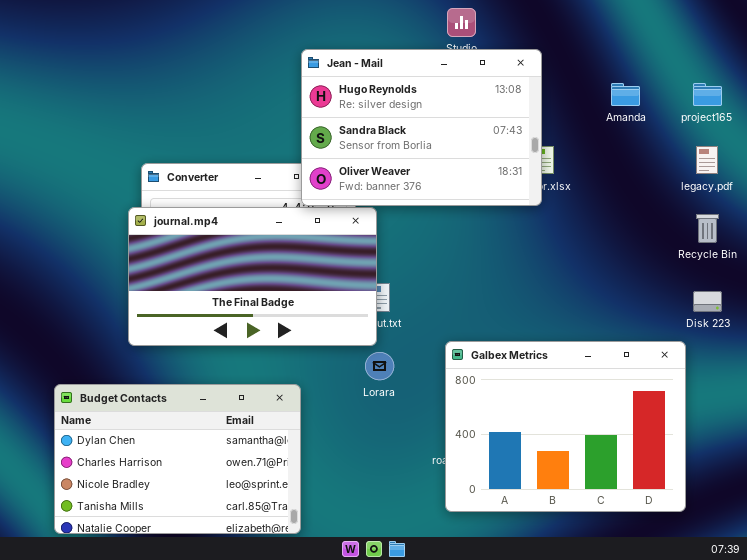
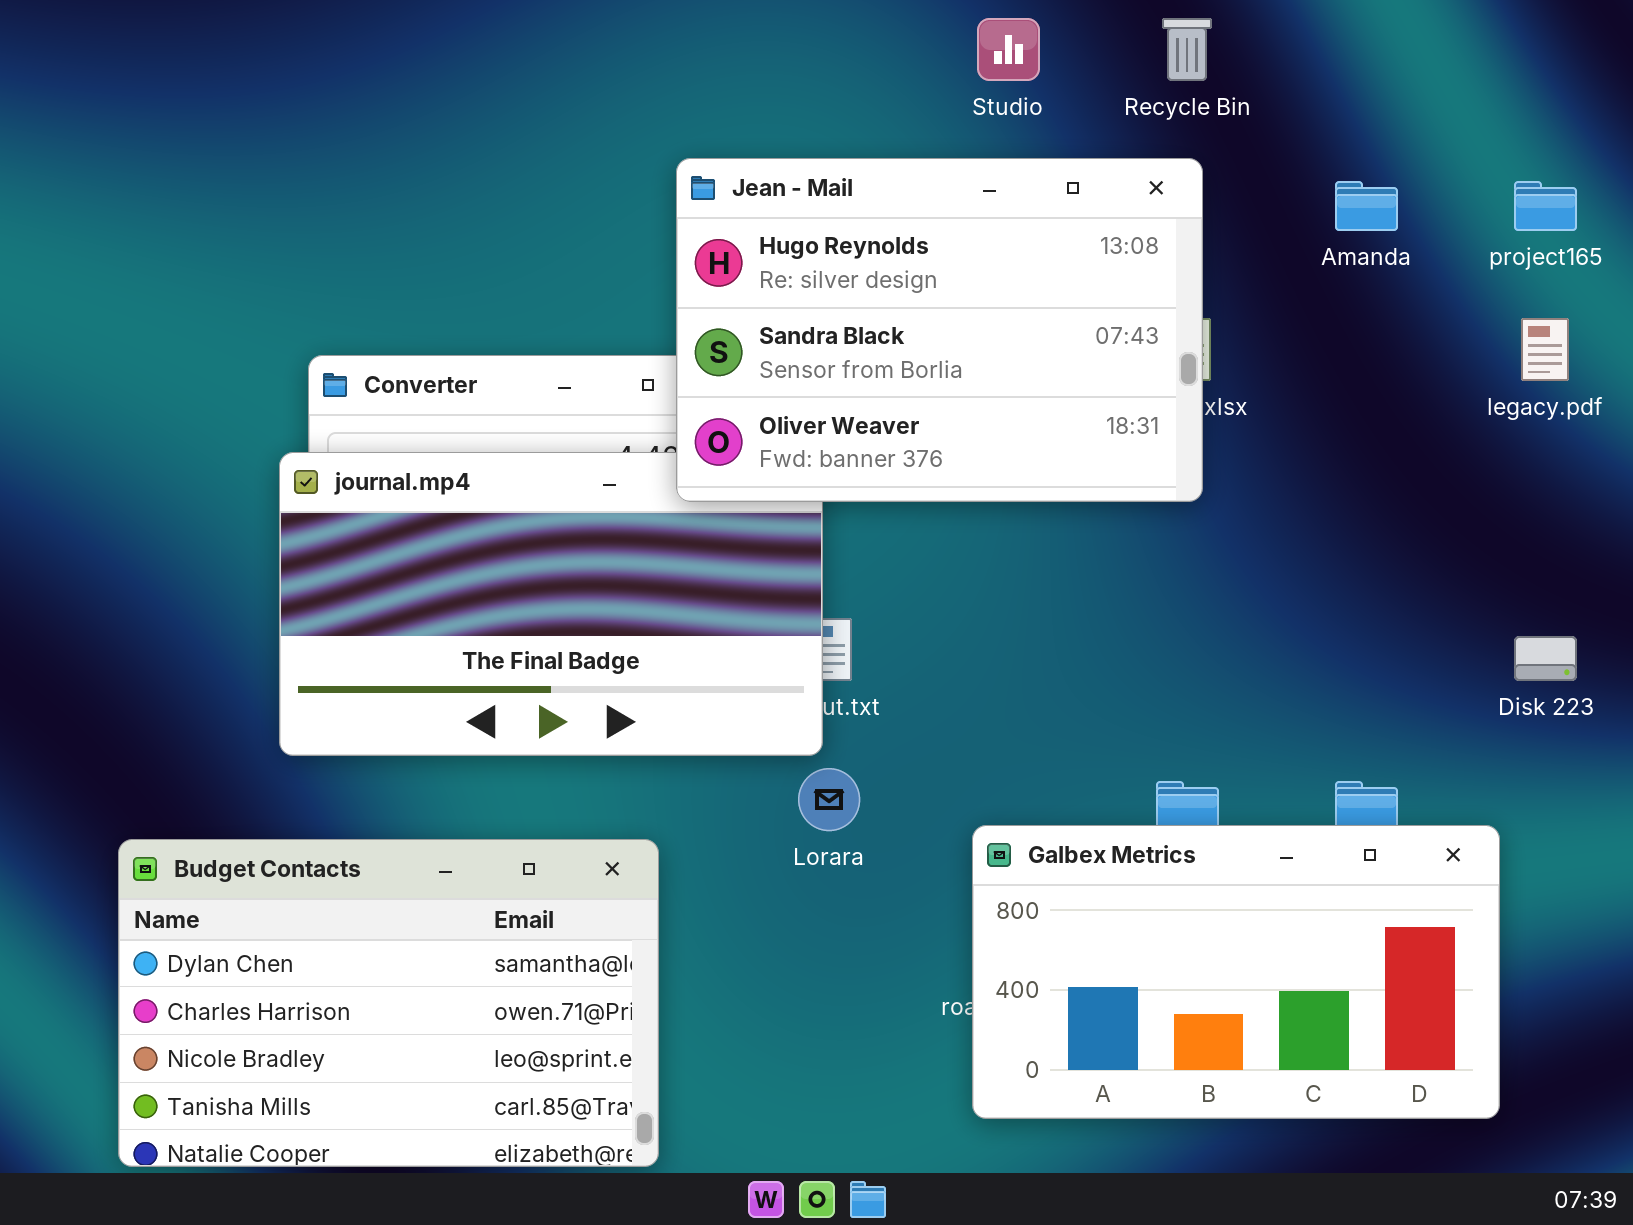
Jean - Mail: [301,49,542,206] -> [676,158,1203,502], moved
Recycle Bin: [696,214,719,243] -> [1162,18,1212,81], moved
Galbex Metrics: [445,341,686,512] -> [972,825,1500,1119], resized

